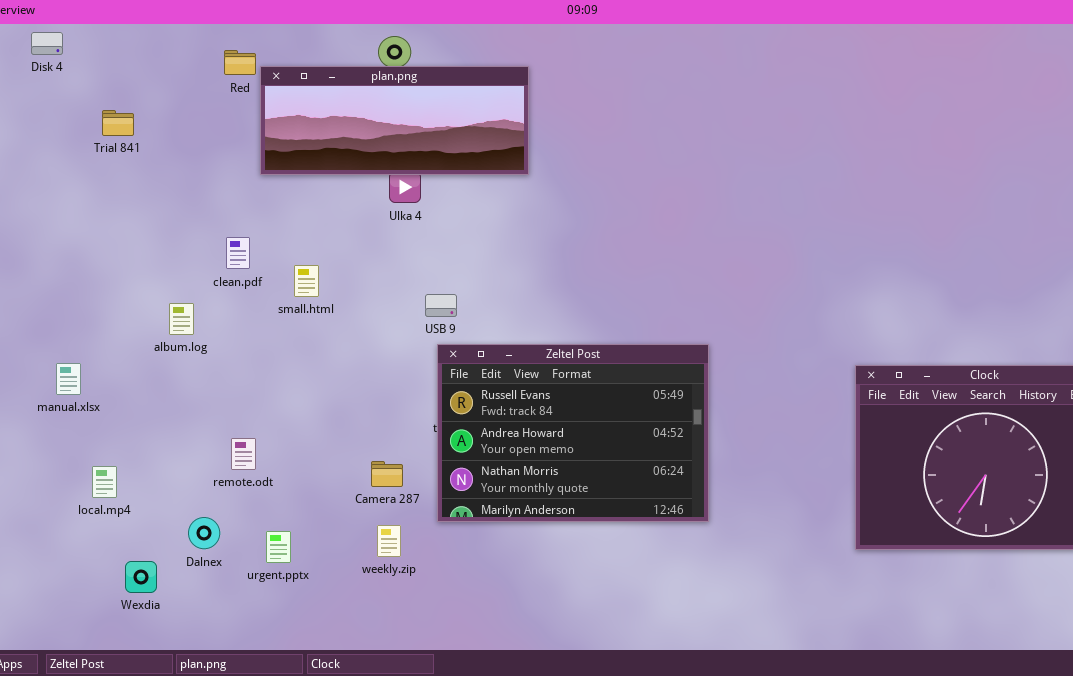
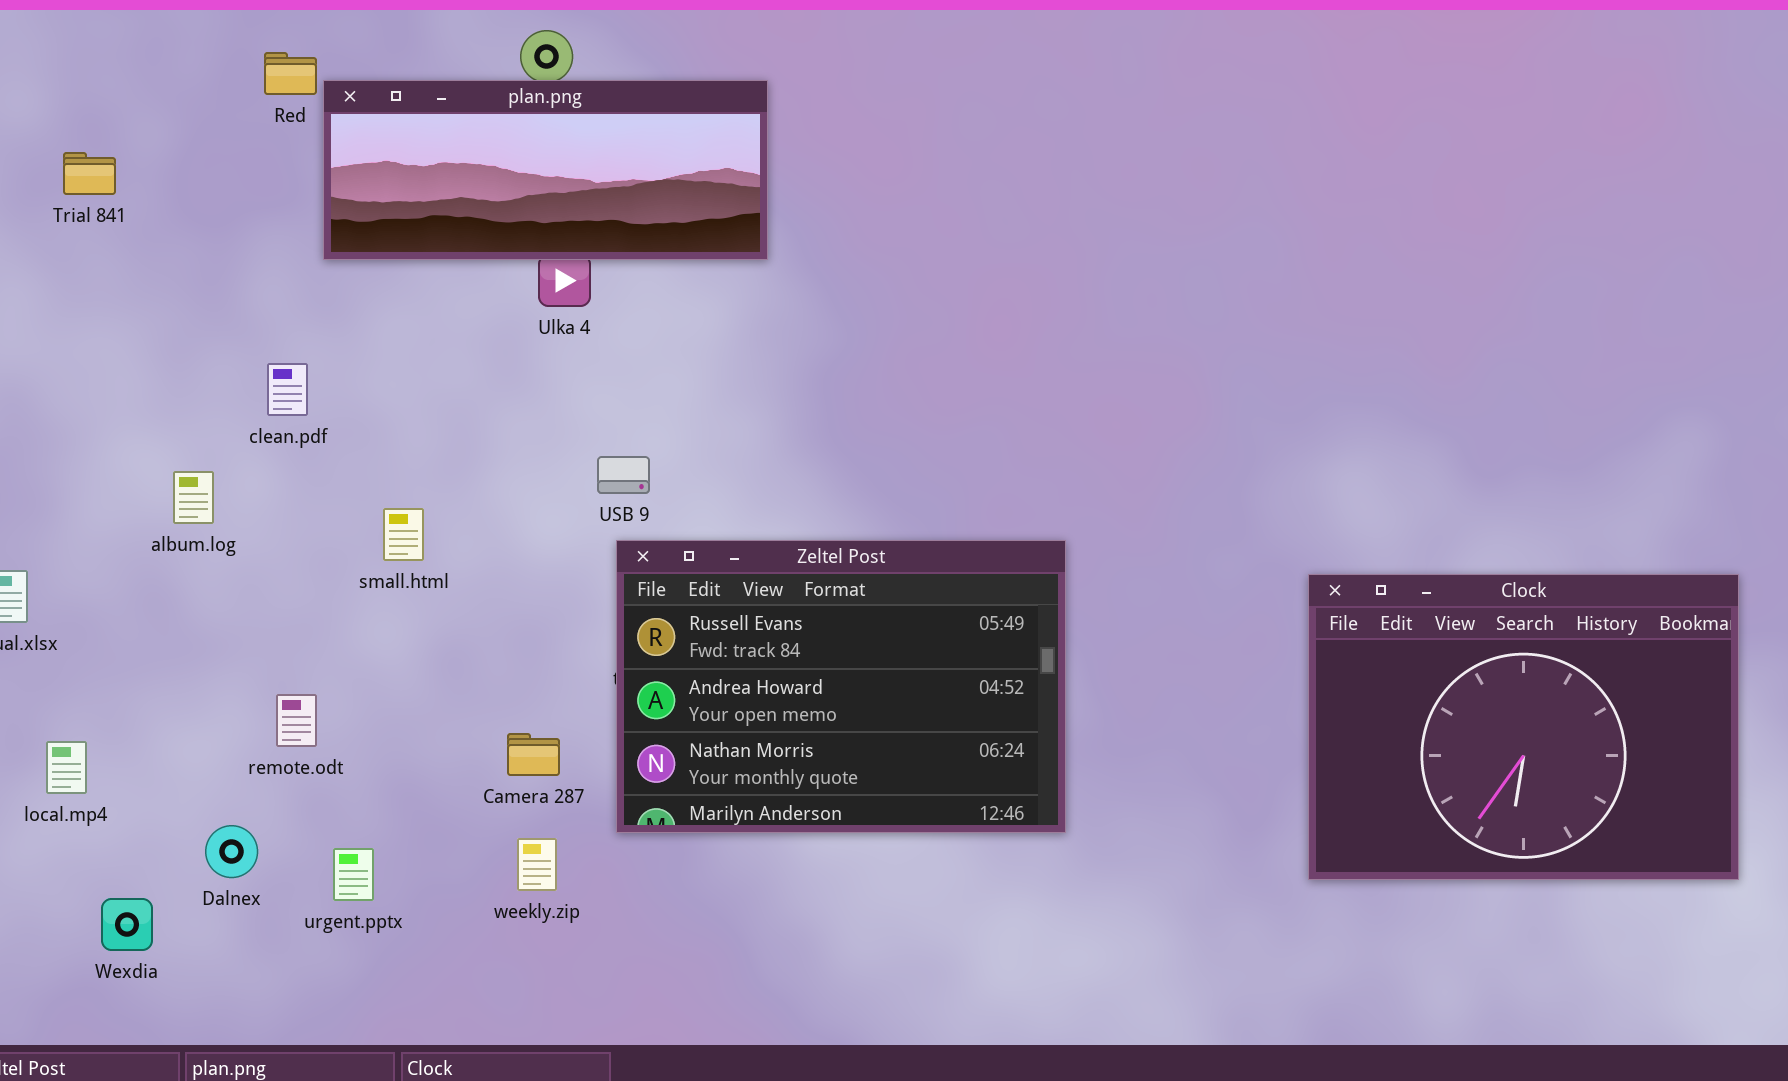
small.html: [294,265,319,297] -> [383,508,424,561], moved

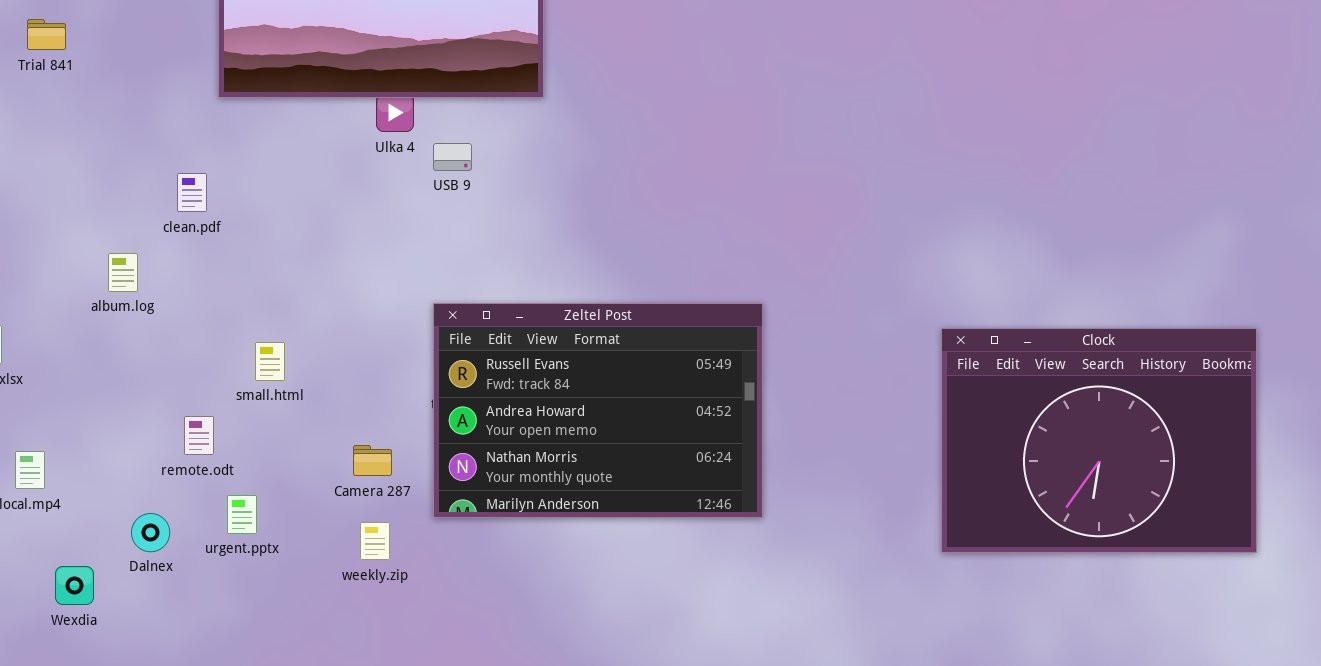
USB 9: [597,456,650,494] -> [433,143,472,171], moved
small.html: [383,508,424,561] -> [255,342,285,381], moved
urgent.pptx: [333,848,374,901] -> [227,495,257,534], moved

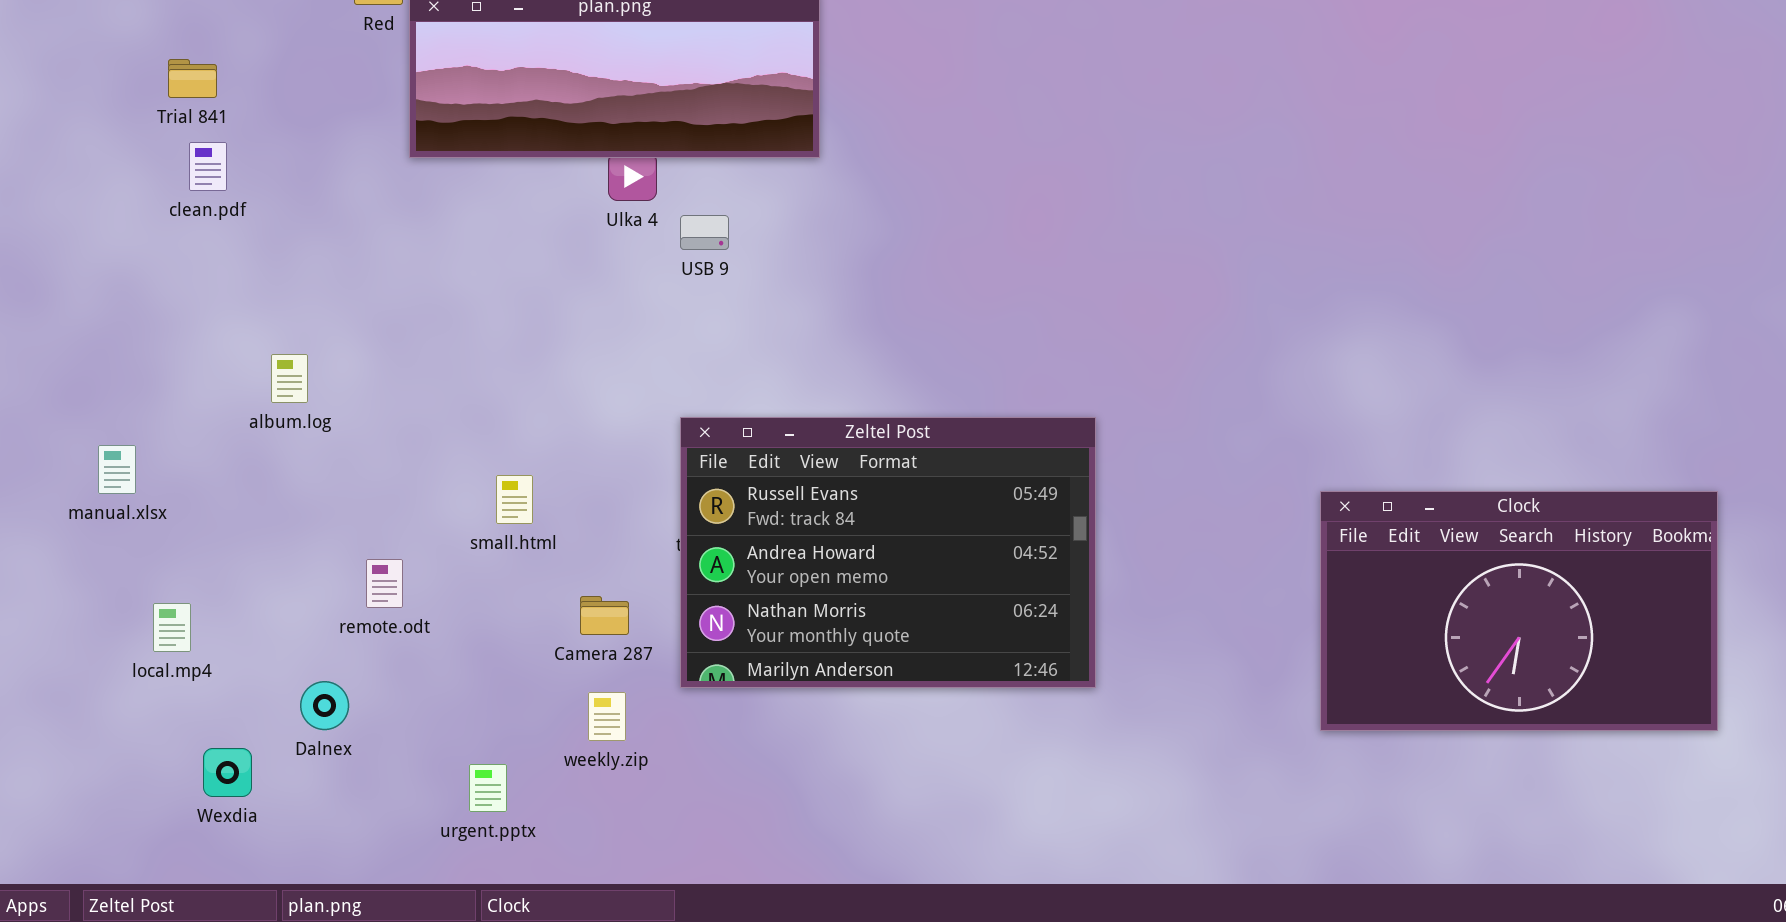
clean.pdf: [177,173,207,212] -> [189,142,227,191], moved
Clock: [941,328,1257,553] -> [1320,491,1718,731], resized
small.html: [255,342,285,381] -> [496,475,533,524], moved
urgent.pptx: [227,495,257,534] -> [469,764,507,812], moved

